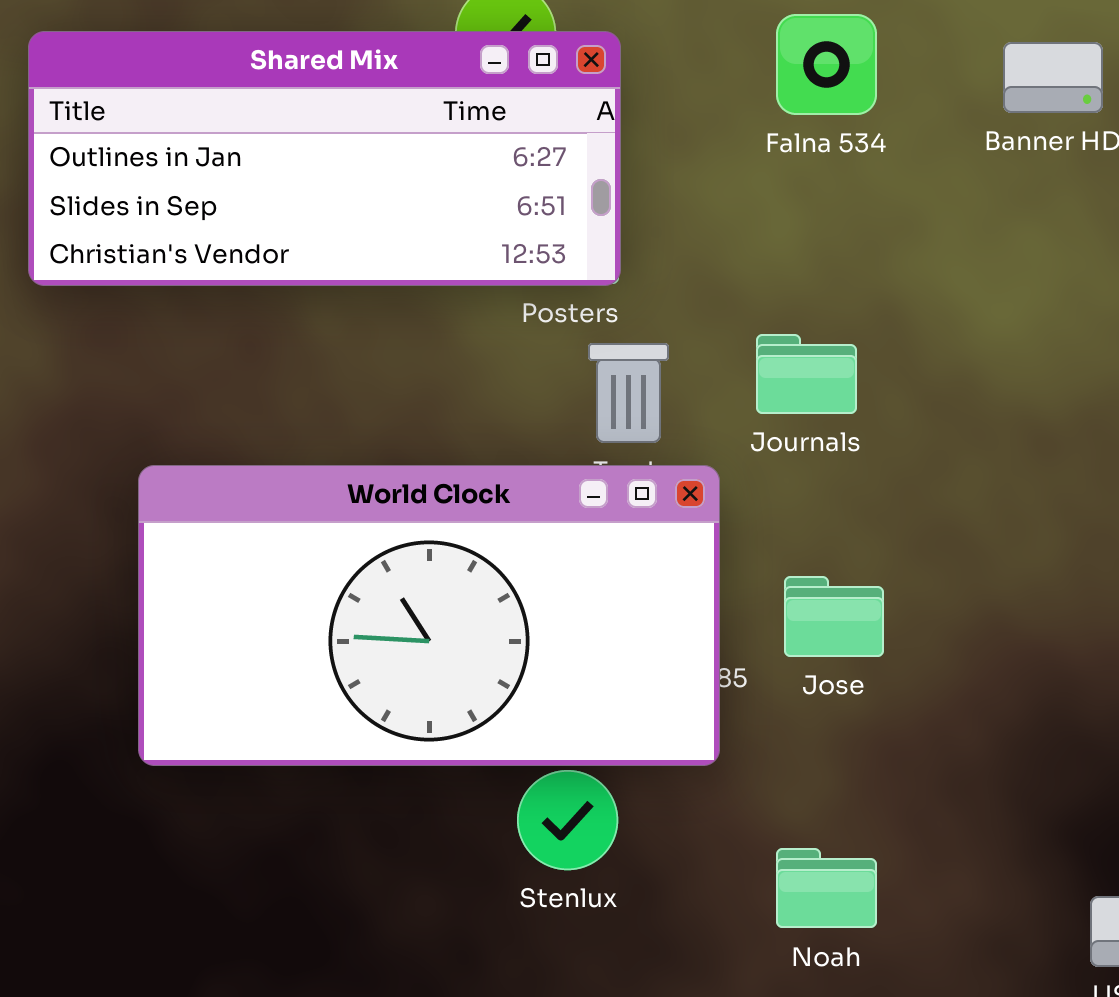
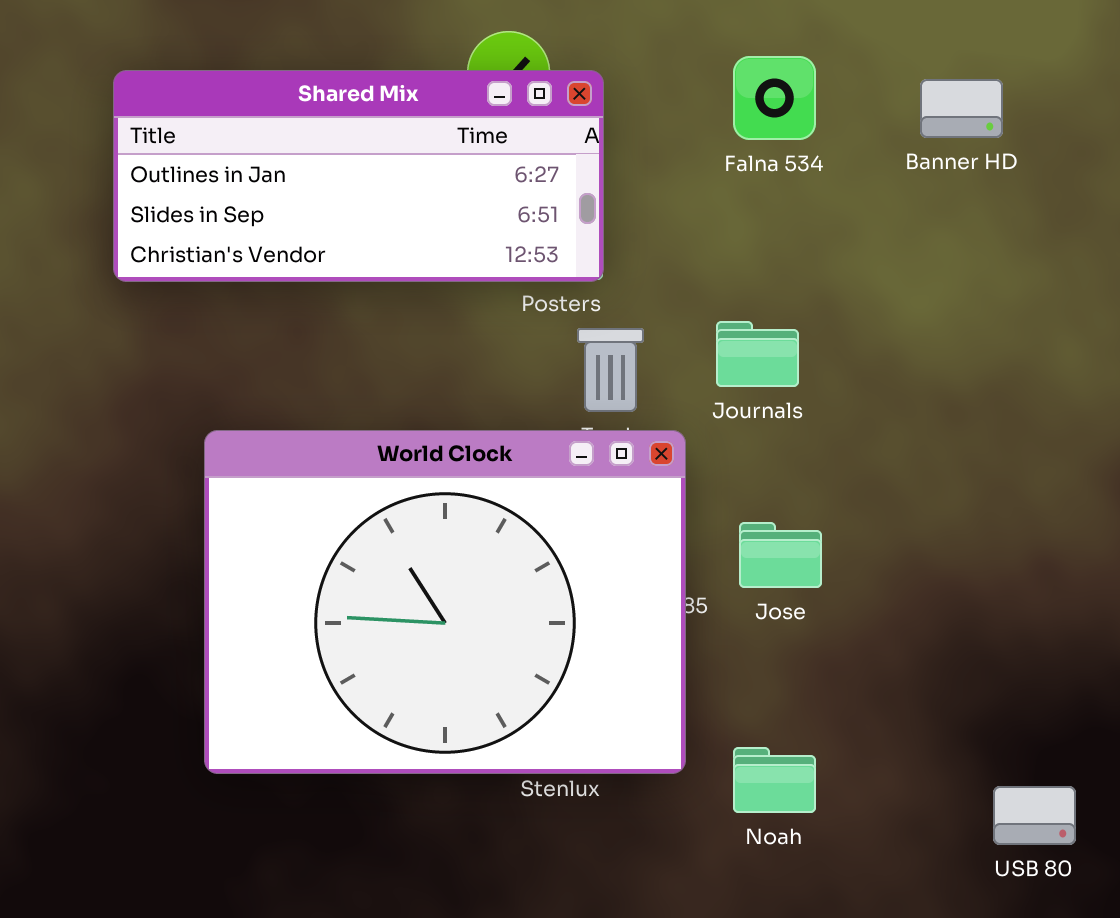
World Clock: [138,465,720,766] -> [204,430,686,774], resized

